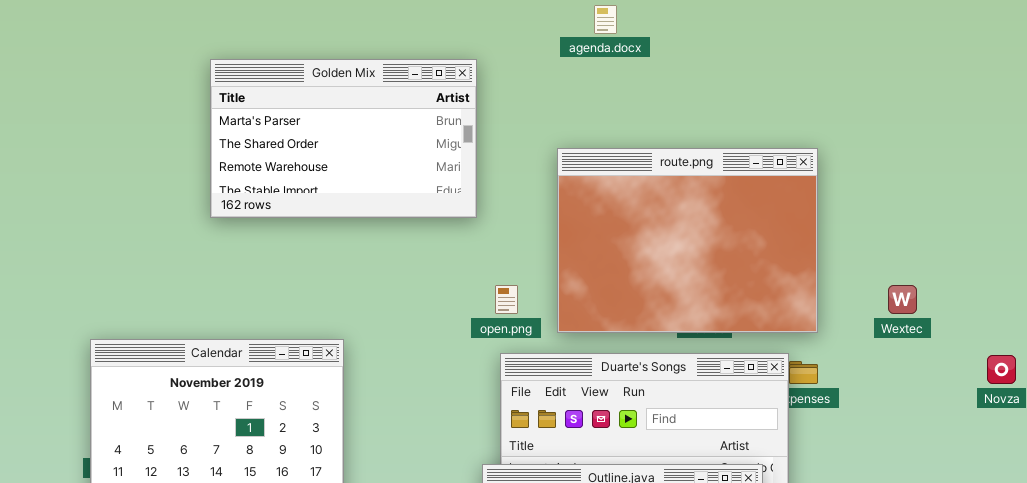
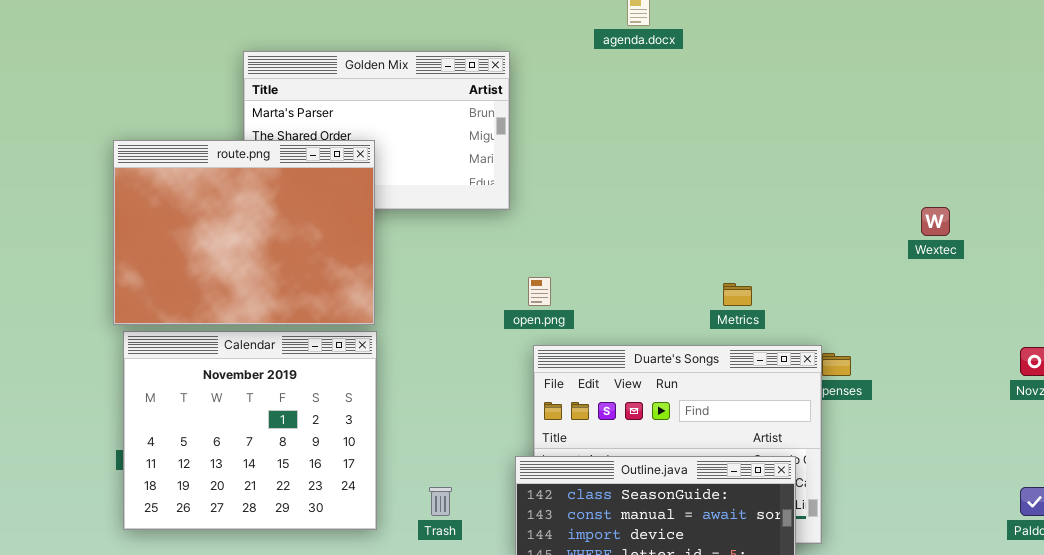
route.png: [557,148,818,333] -> [113,140,375,325], moved
Wextec: [888,285,917,314] -> [921,207,950,236], moved

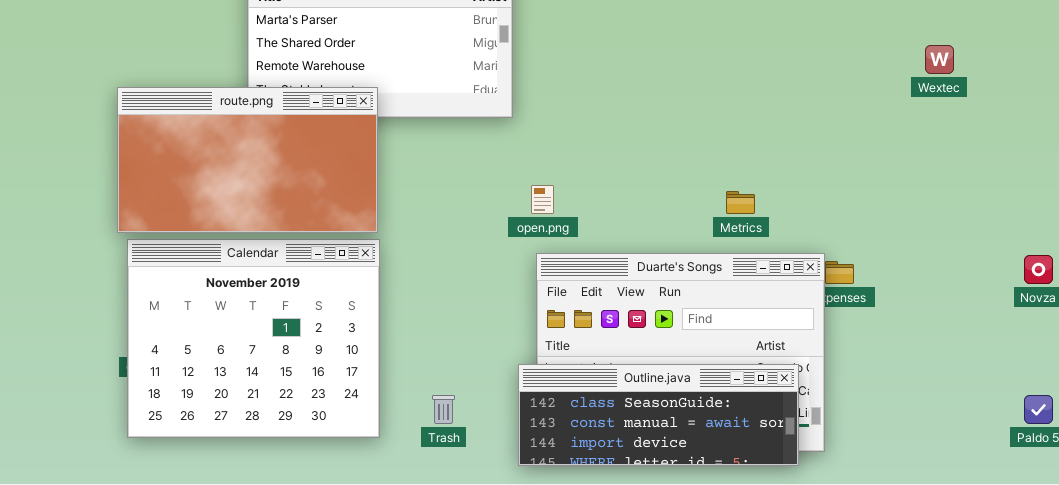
route.png: [113,140,375,325] -> [117,87,378,233], resized
Wextec: [921,207,950,236] -> [925,45,954,74], moved

